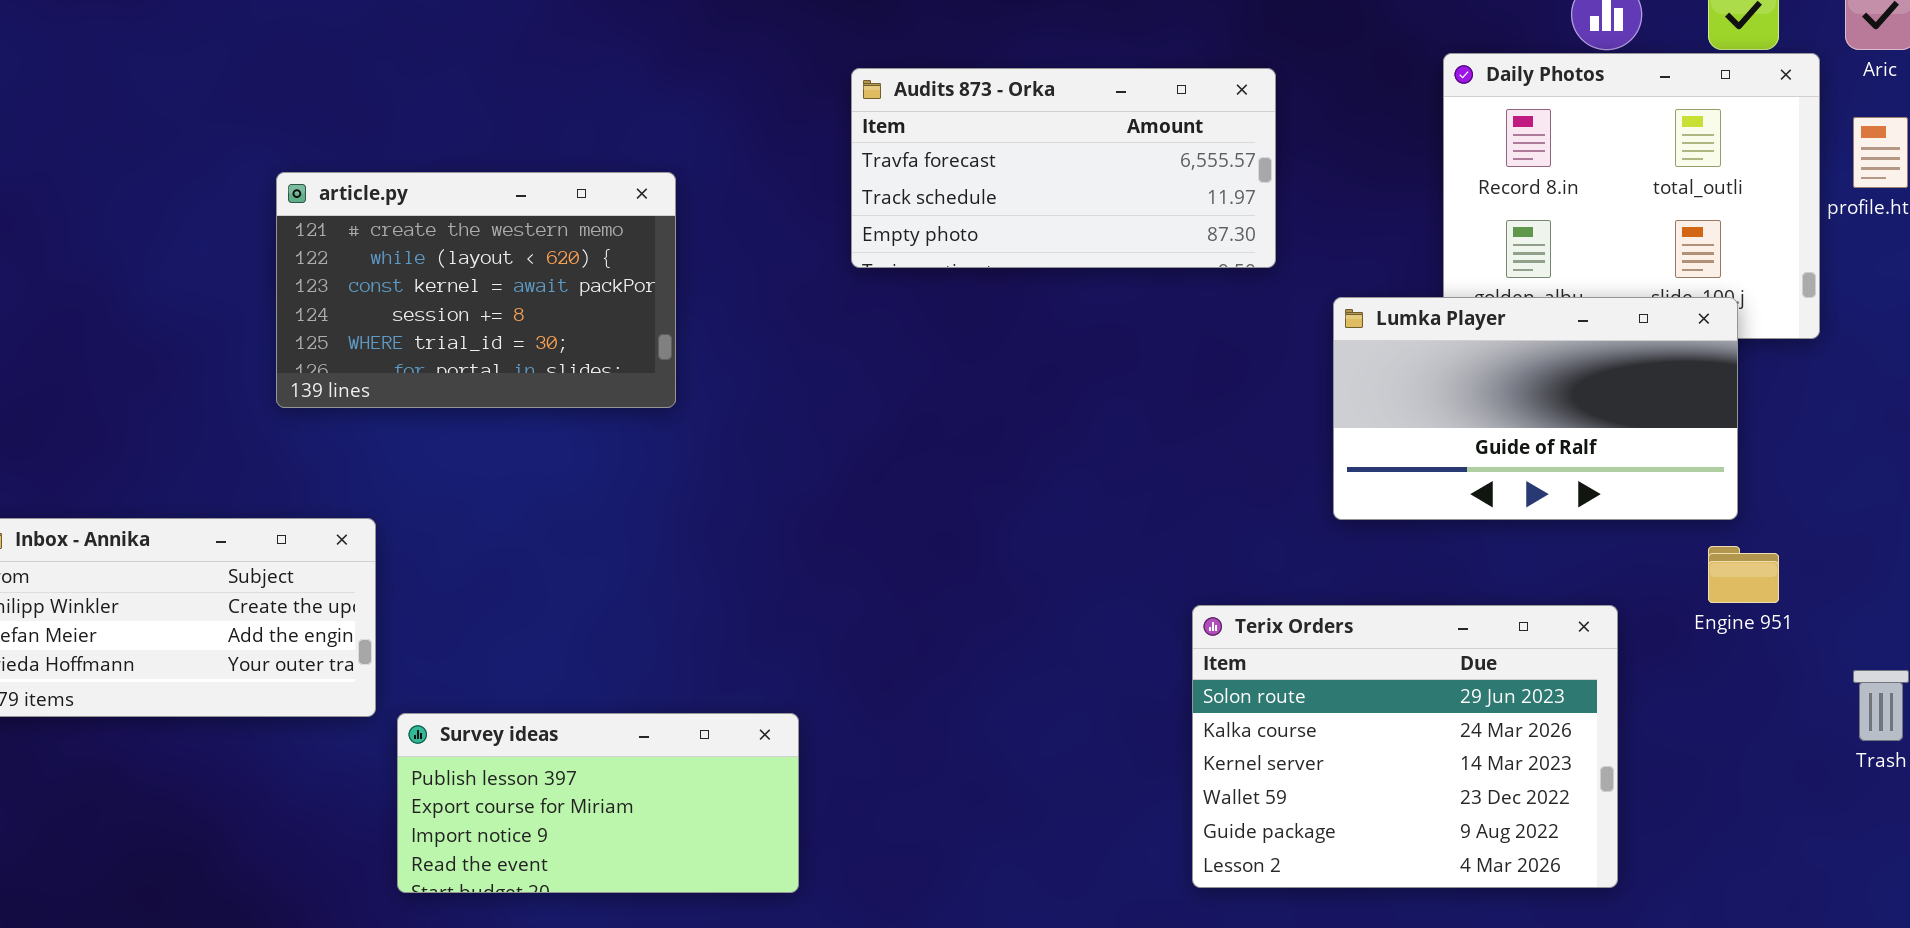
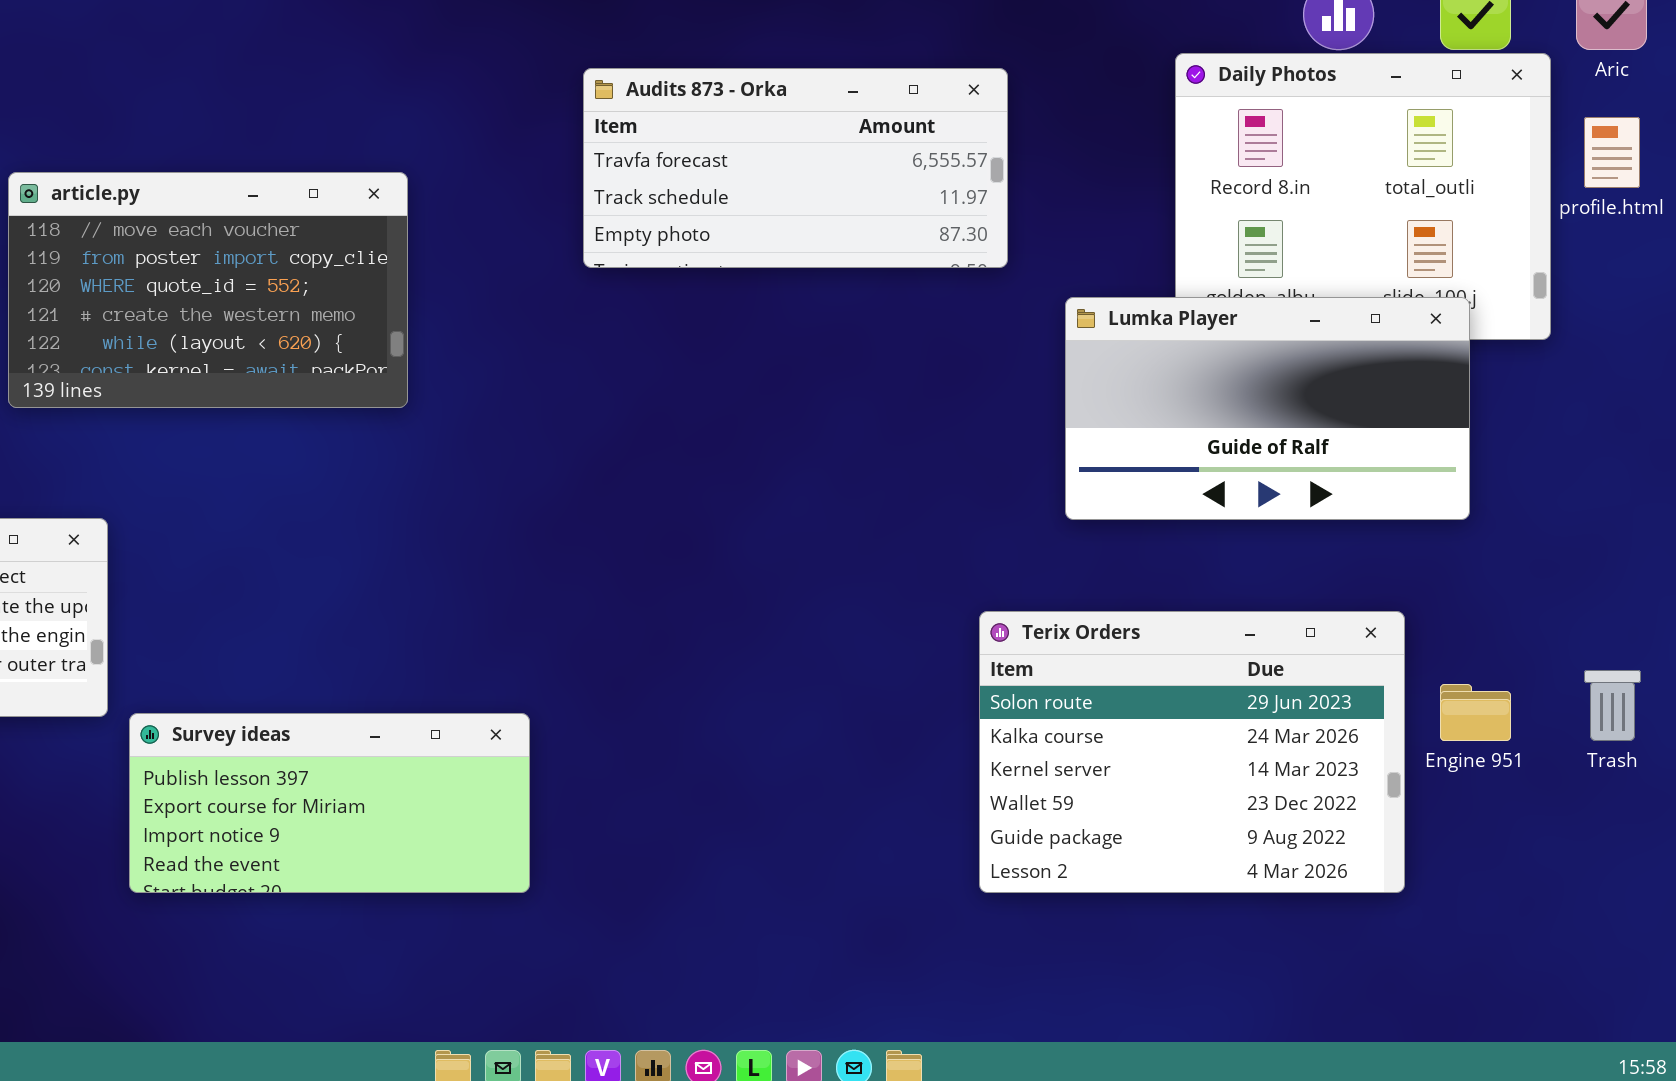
article.py: [276,172,676,408] -> [8,172,408,408], scrolled up 3 rows
Engine 951: [1708,546,1779,603] -> [1440,684,1511,741], moved
Terix Orders: [1192,605,1618,888] -> [979,611,1405,893], moved

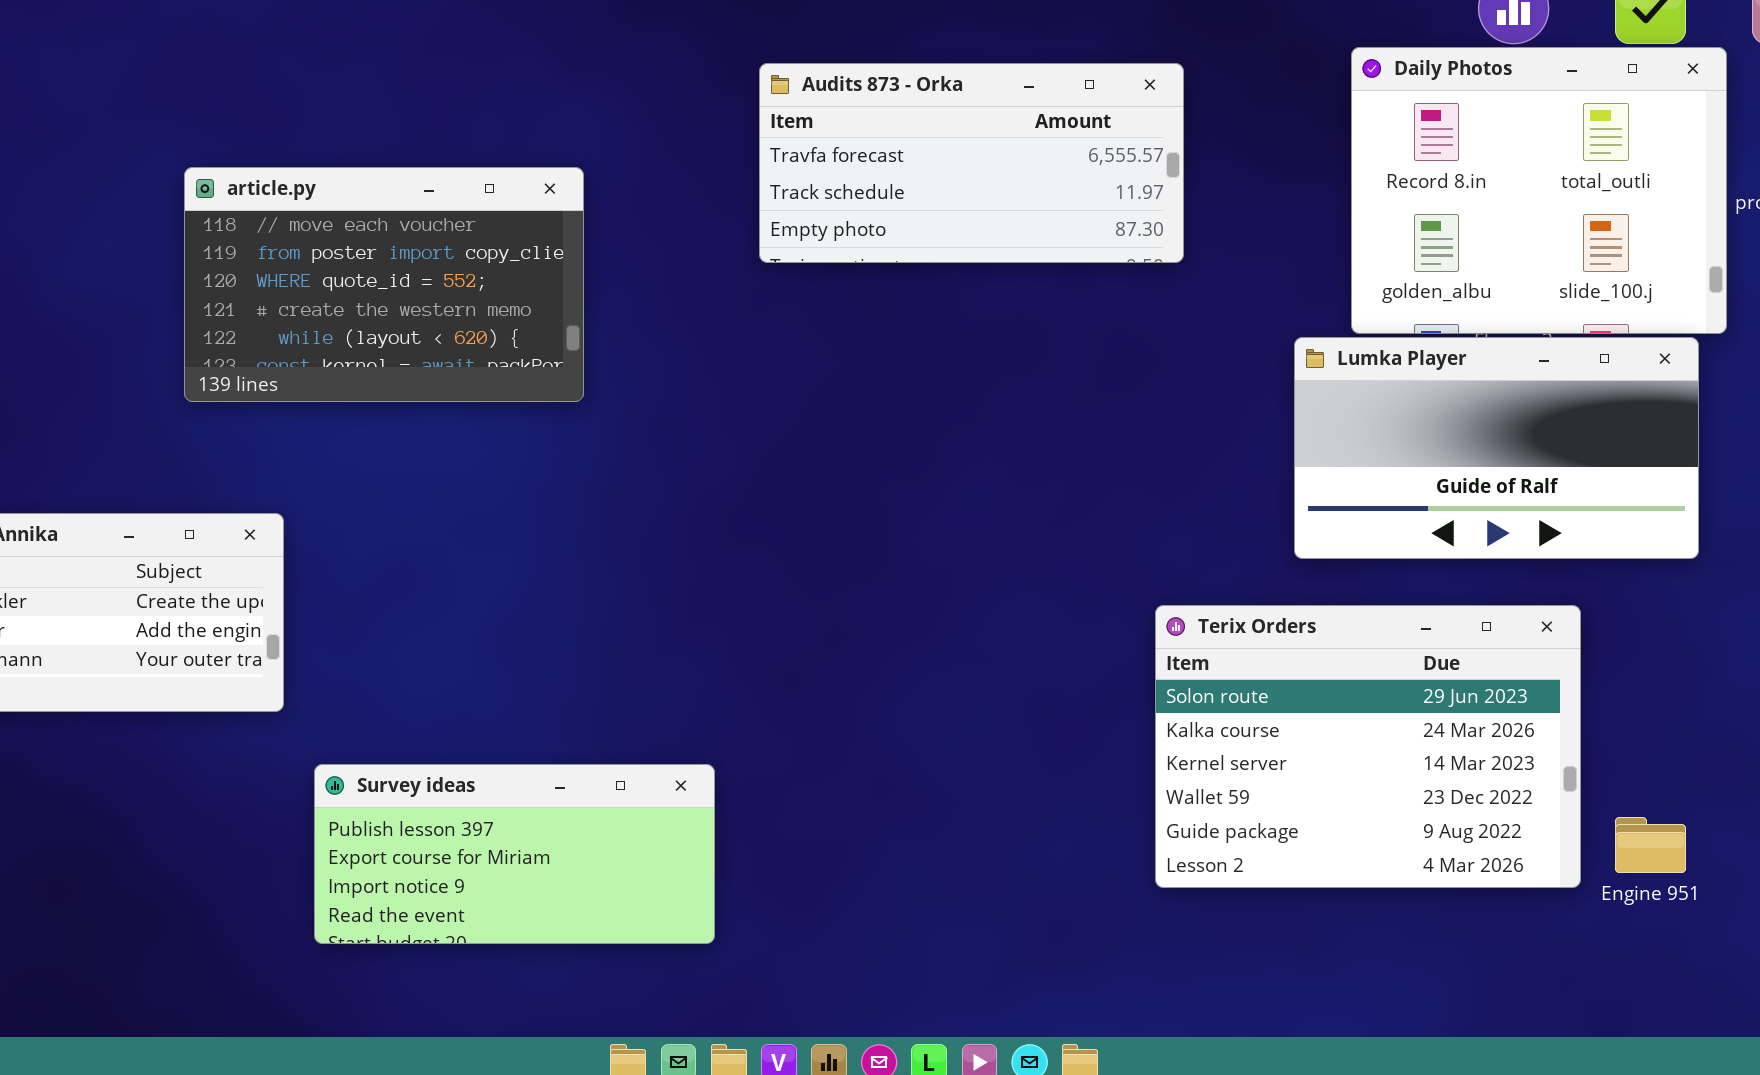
Lumka Player: [1065,297,1470,520] -> [1294,337,1699,559], moved
Engine 951: [1440,684,1511,741] -> [1615,817,1686,873], moved
Survey ideas: [129,713,530,893] -> [314,764,715,944], moved

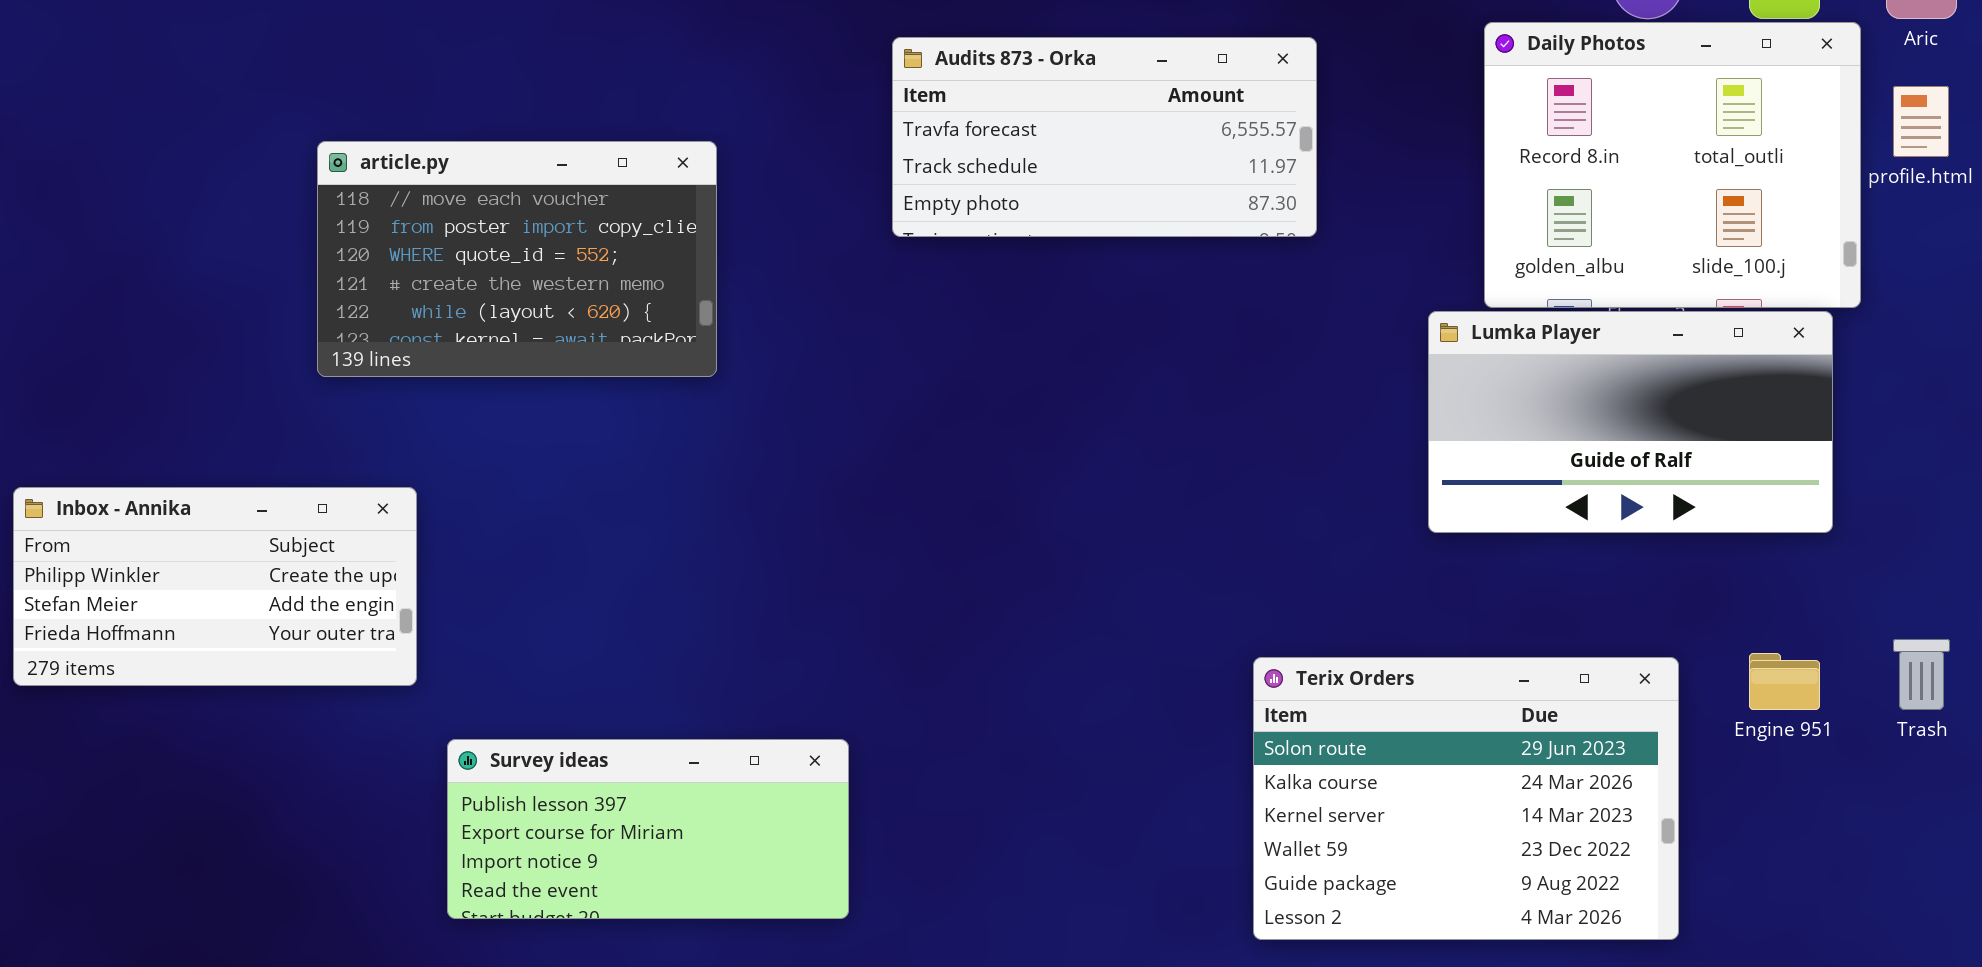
Terix Orders: [1155,605,1581,888] -> [1253,657,1679,940], moved
Engine 951: [1615,817,1686,873] -> [1749,653,1820,710], moved

